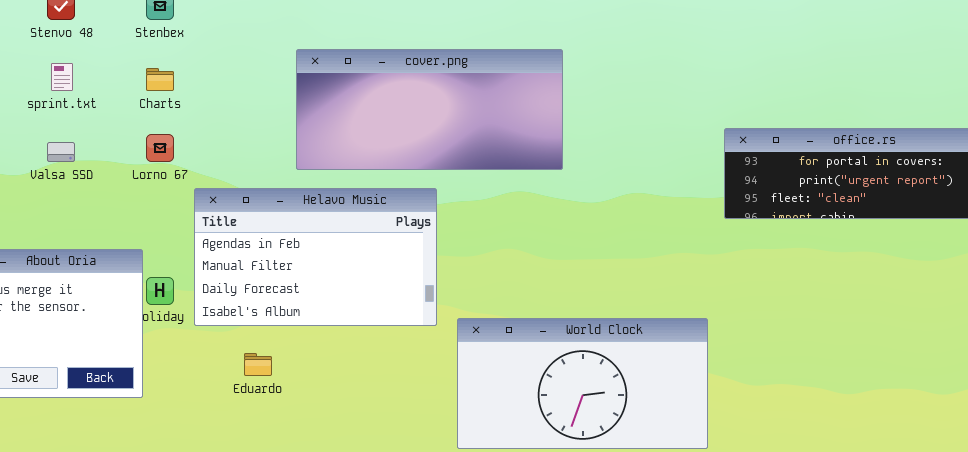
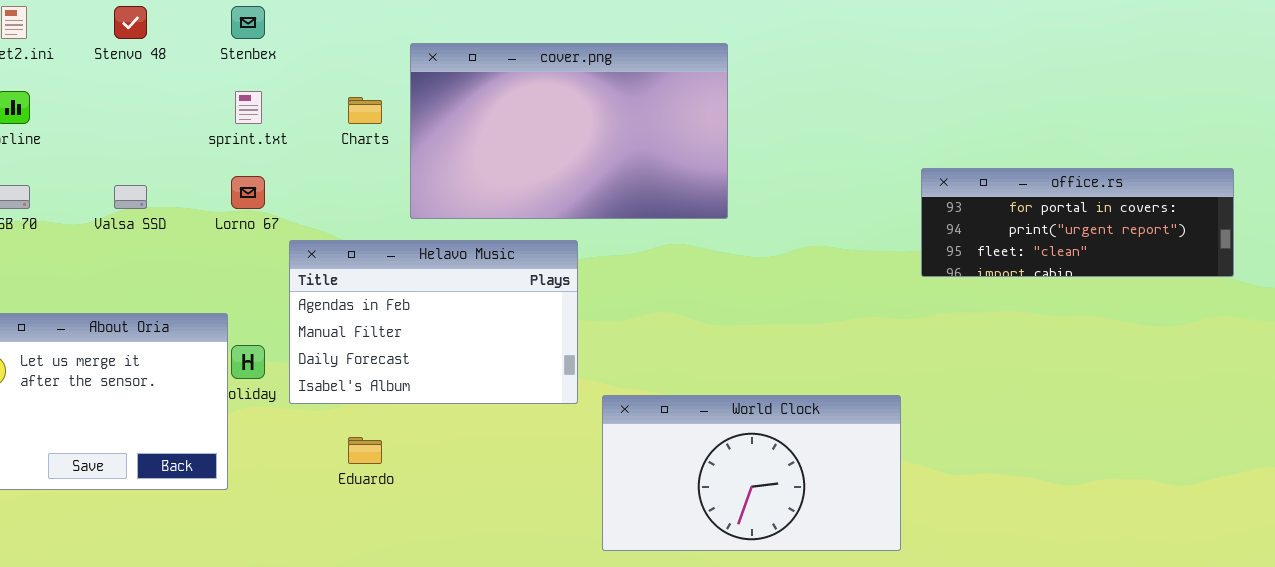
cover.png: [296,49,563,170] -> [410,43,728,219], resized
sprint.txt: [51,63,73,91] -> [235,91,262,124], moved
Charts: [146,68,174,91] -> [348,97,382,124], moved

